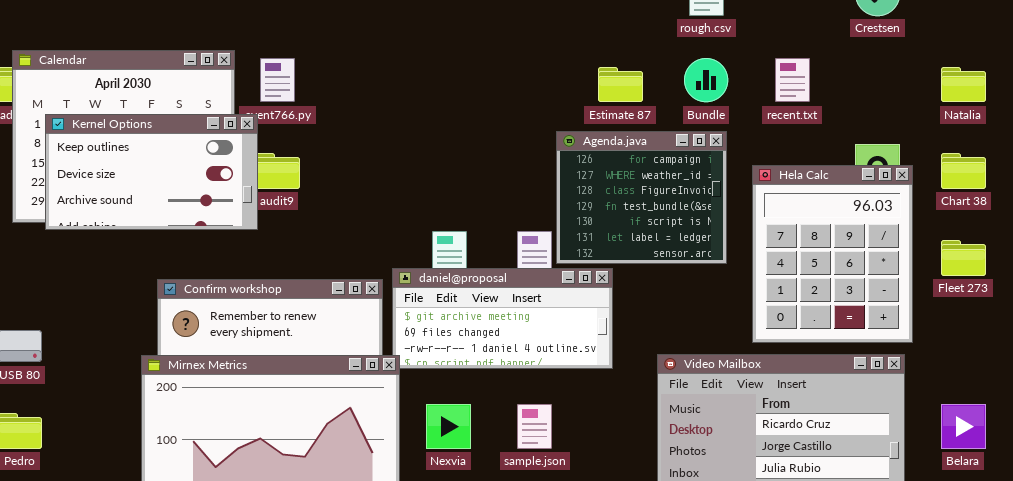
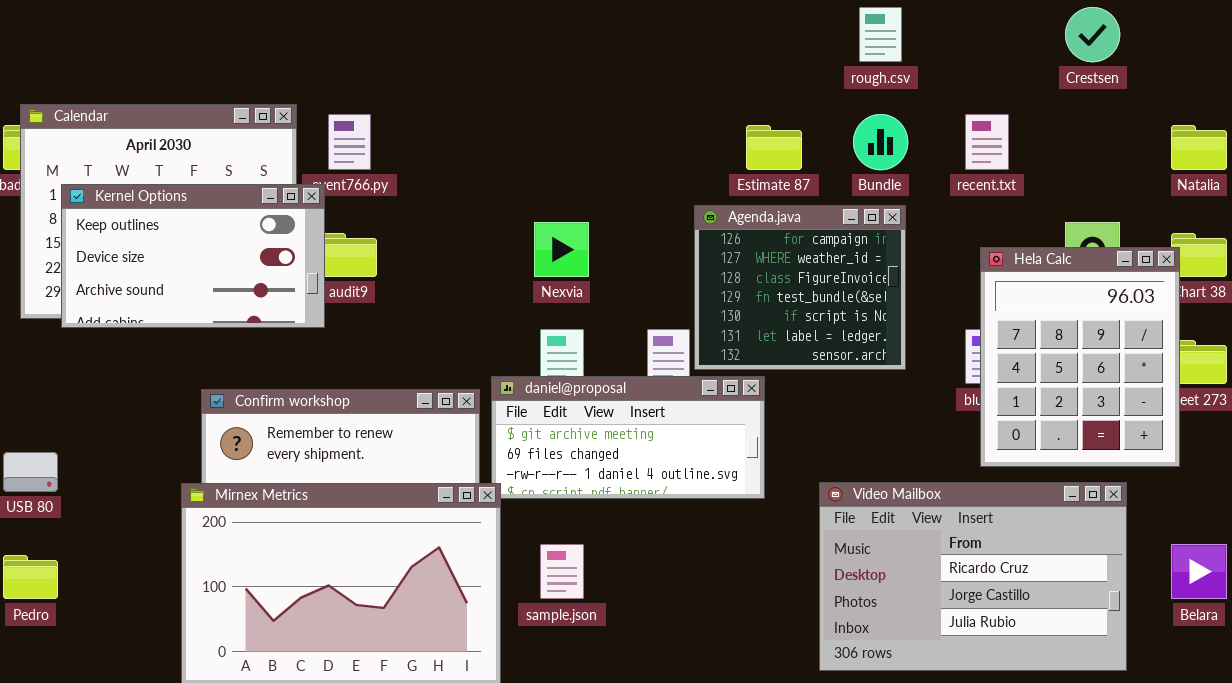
Hela Calc: [752,165,913,343] -> [980,247,1180,467], moved
Nexvia: [426,404,471,449] -> [534,222,589,277], moved
sample.json: [517,404,552,449] -> [540,544,584,599], moved

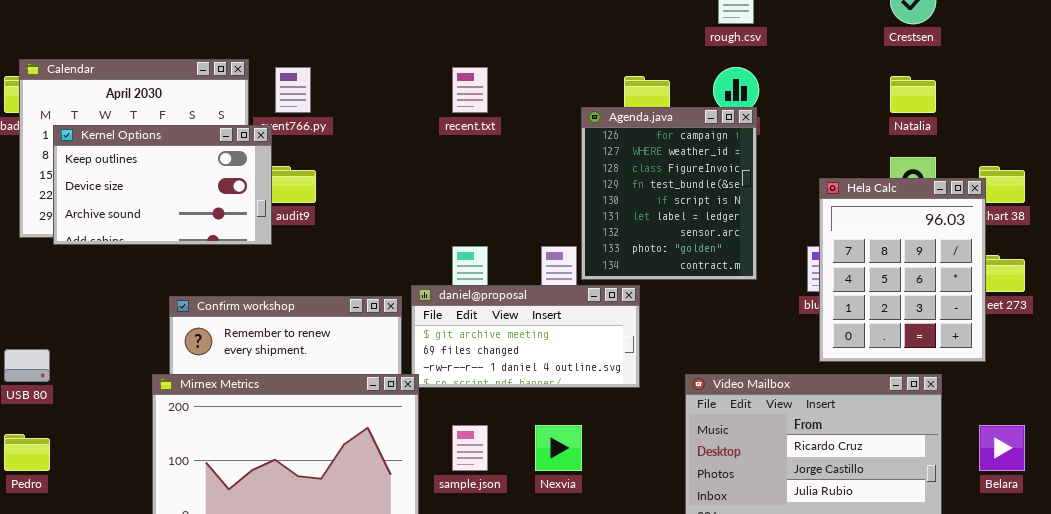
recent.txt: [965,114,1009,170] -> [452,67,488,113], moved
Natalia: [1171,125,1227,170] -> [890,76,936,113], moved
Agenda.java: [694,205,906,370] -> [581,107,757,280], resized
Nexvia: [534,222,589,277] -> [535,425,582,471], moved

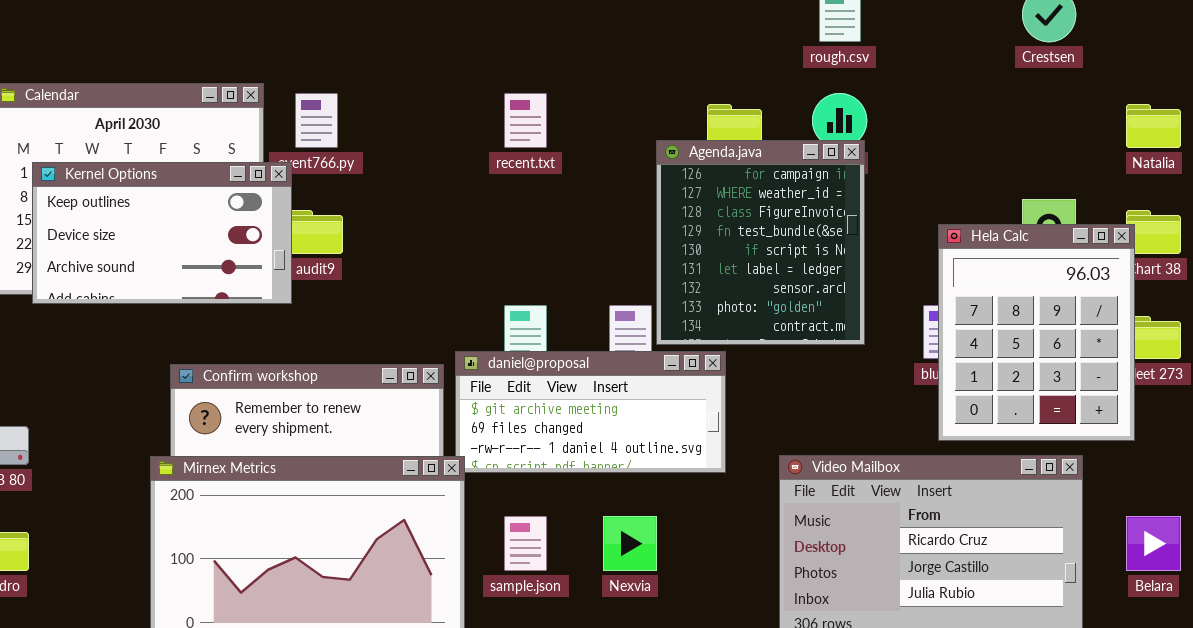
Natalia: [890,76,936,113] -> [1126,104,1181,148], moved

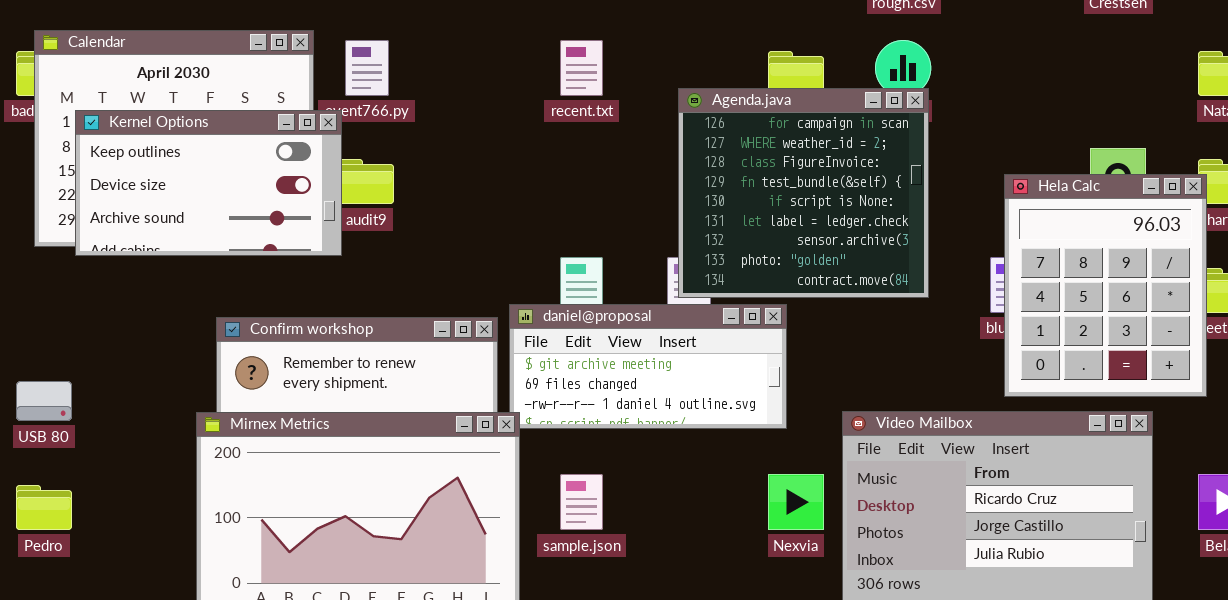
Agenda.java: [656,140,865,345] -> [678,88,929,298], resized
Nexvia: [603,516,657,571] -> [768,474,824,530], moved

